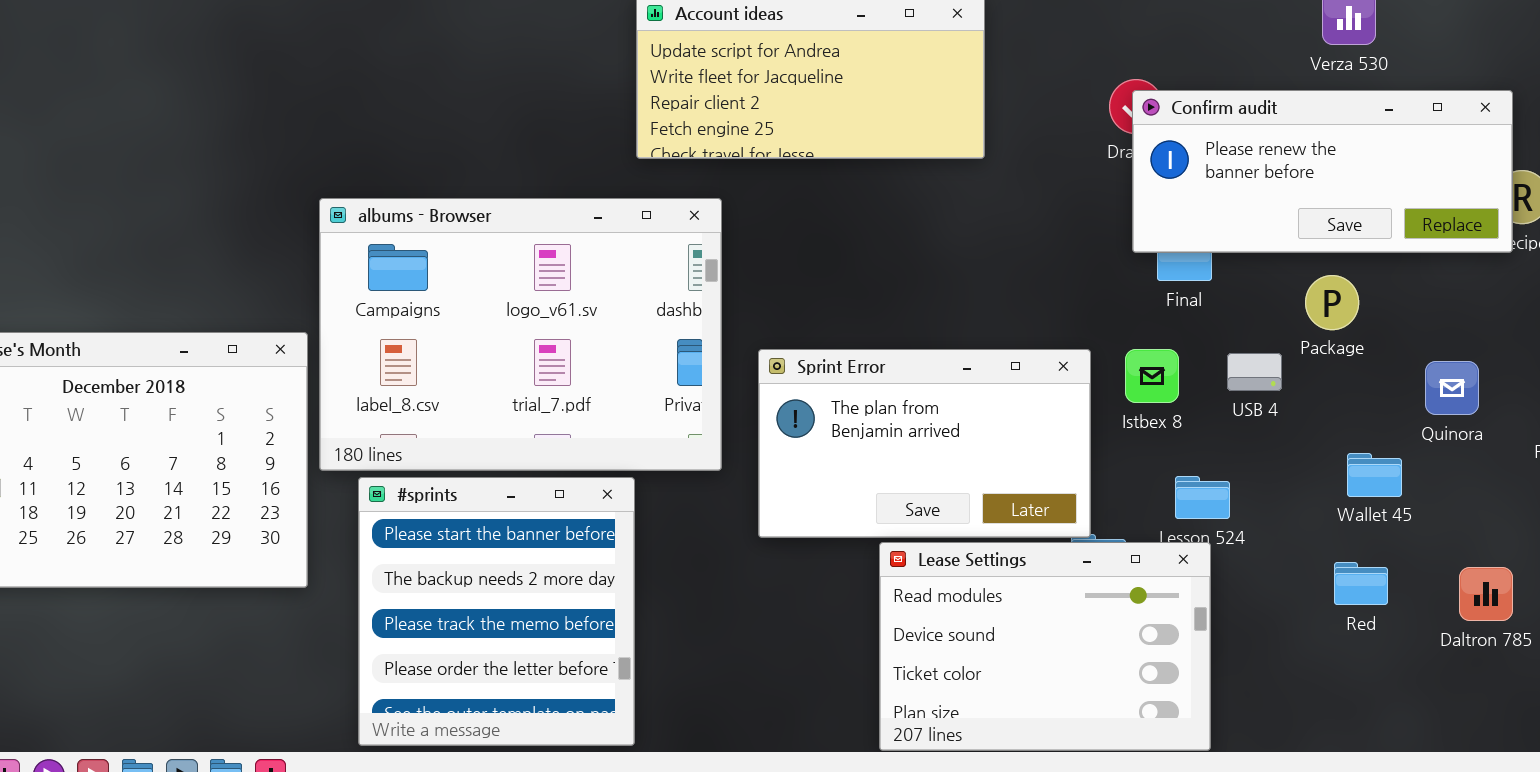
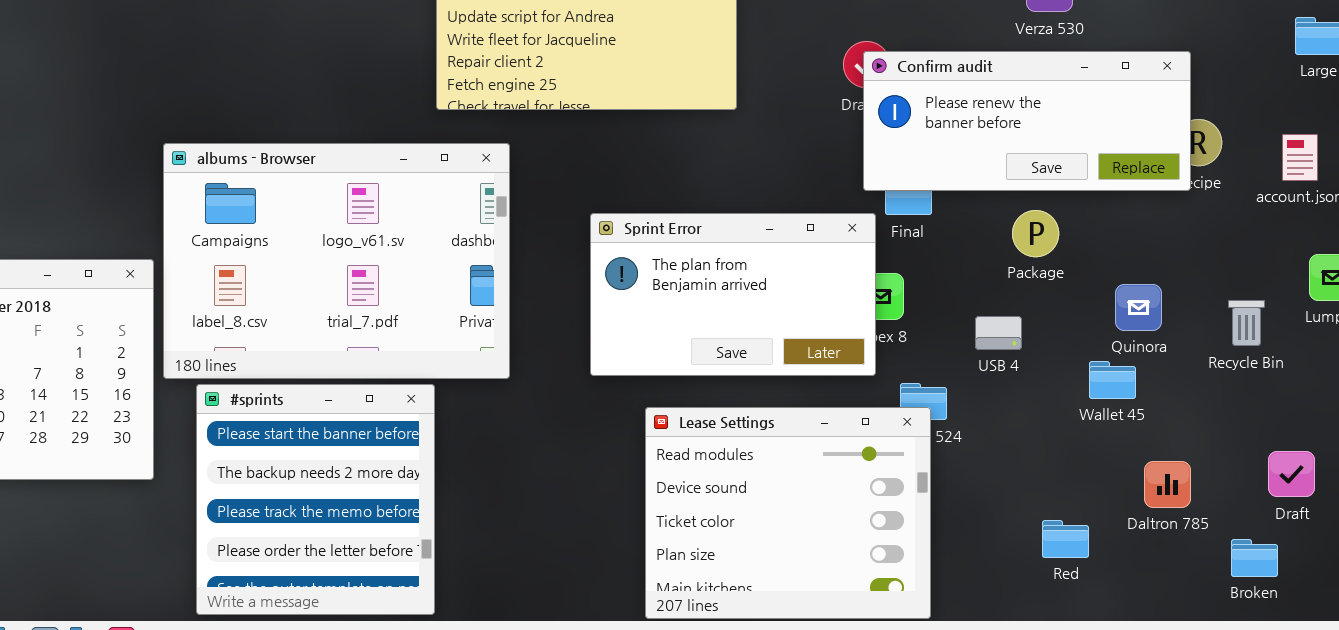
Sprint Error: [758,349,1091,538] -> [590,213,876,376], moved
USB 4: [1227,353,1282,391] -> [975,316,1022,350], moved
Wallet 45: [1347,453,1402,497] -> [1089,361,1136,399], moved
Lease Settings: [879,542,1211,751] -> [645,407,931,619], resized
Red: [1334,562,1388,605] -> [1042,520,1089,558], moved

